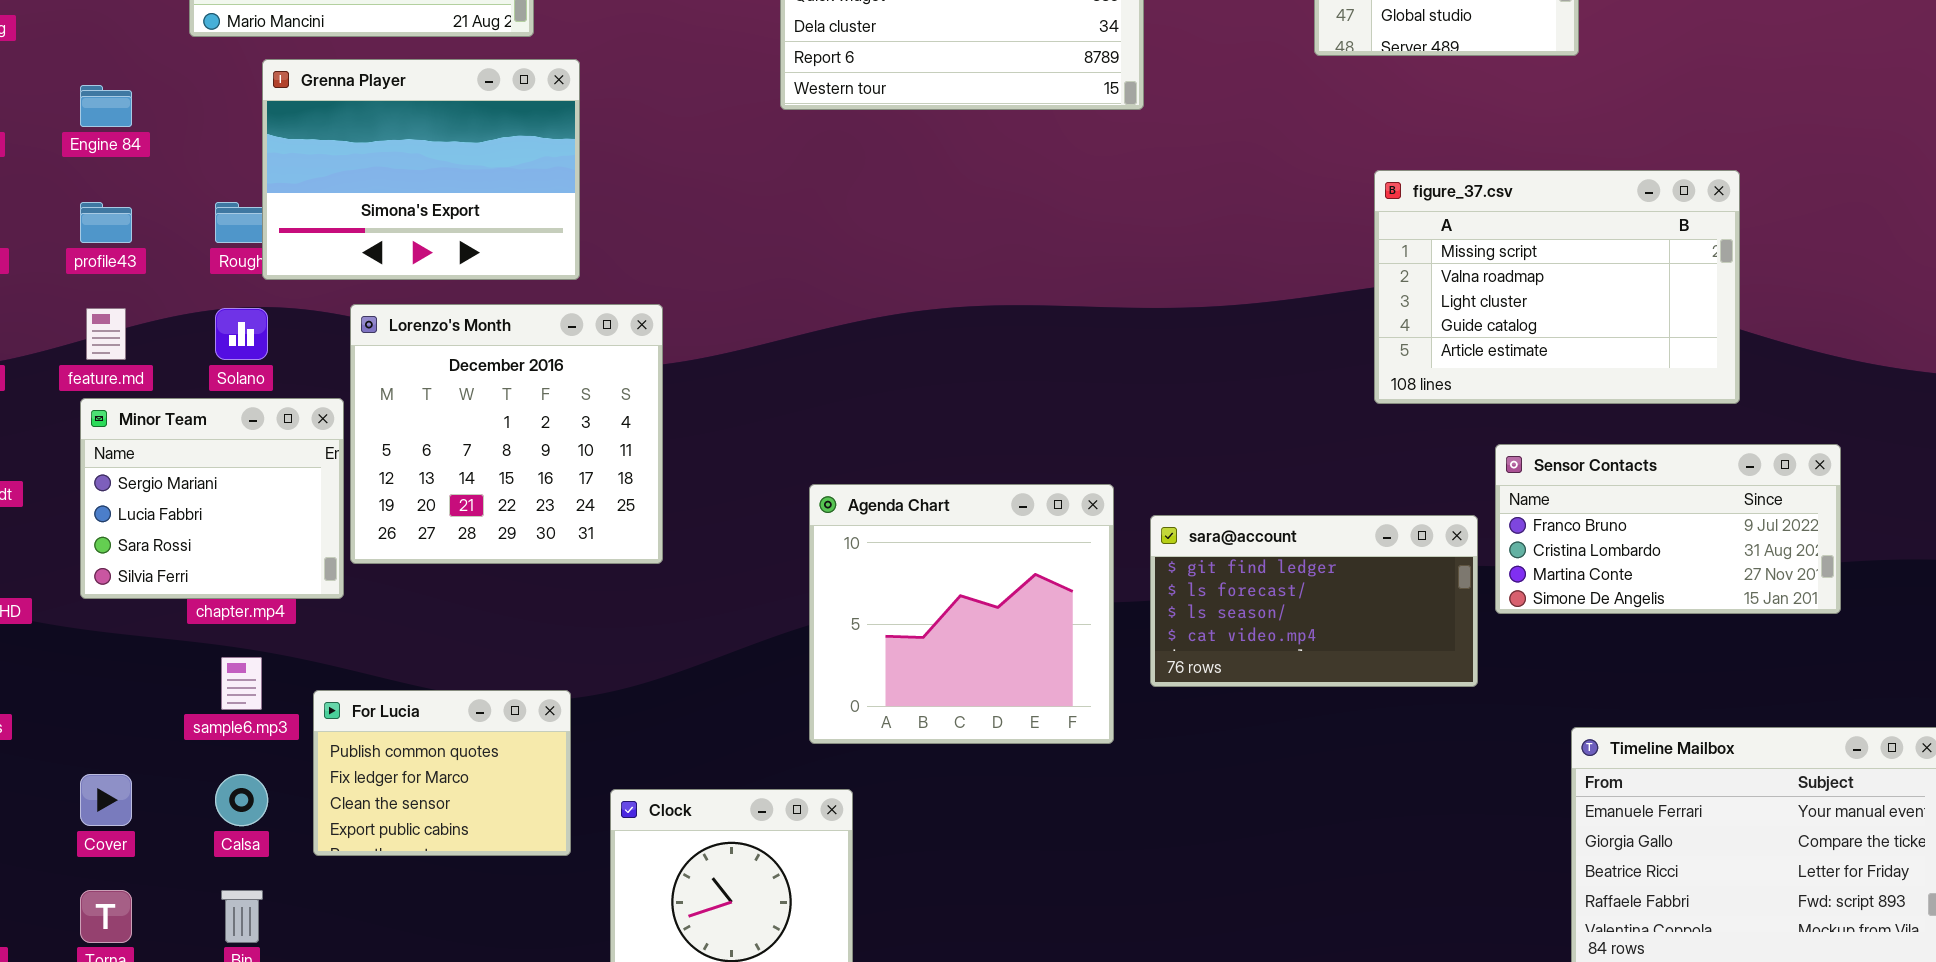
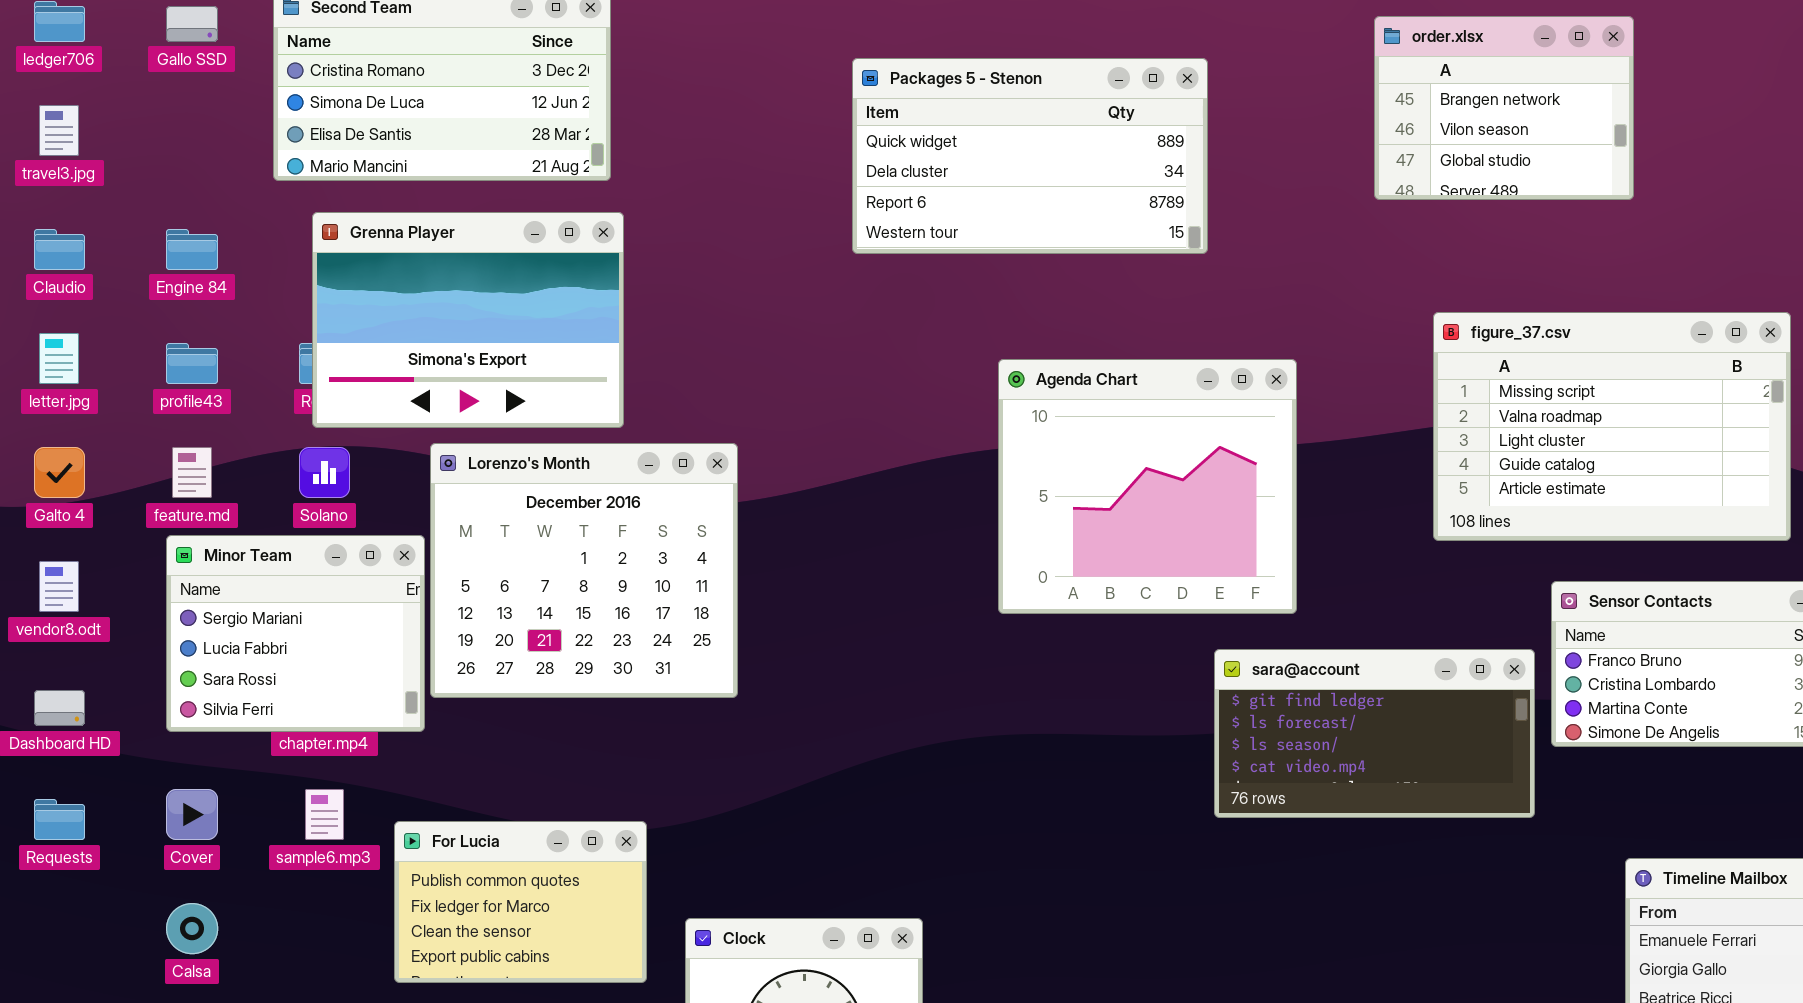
Grenna Player: [262,59,580,280] -> [312,212,624,428], moved
Agenda Chart: [809,484,1114,744] -> [998,359,1297,614], moved
Cover: [80,774,132,826] -> [166,789,218,840], moved
Calsa: [215,774,268,826] -> [166,903,218,954], moved

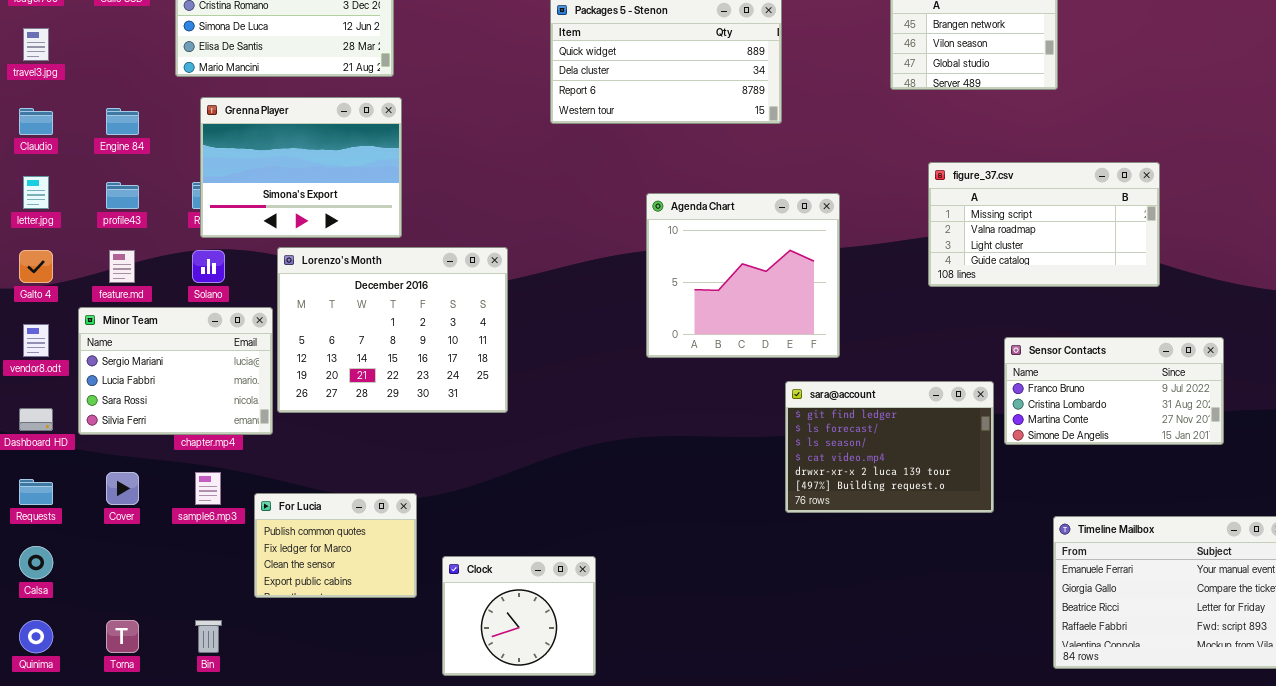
figure_37.csv: [1433,312,1791,541] -> [928,162,1160,287], resized
Lorenzo's Month: [430,443,738,698] -> [277,247,508,413], resized
Minor Team: [166,535,425,732] -> [78,307,273,435], resized
sara@account: [1214,649,1535,818] -> [785,381,994,513], resized
Calsa: [166,903,218,954] -> [19,546,53,579], moved

